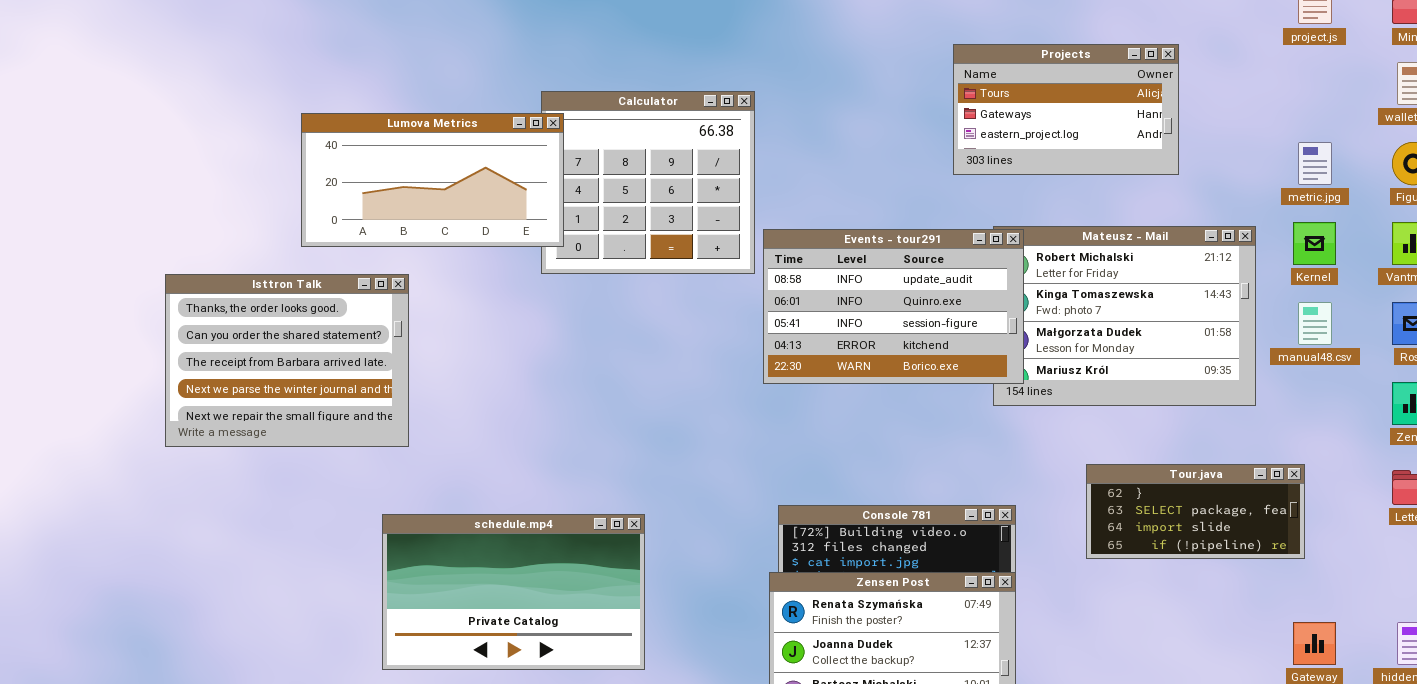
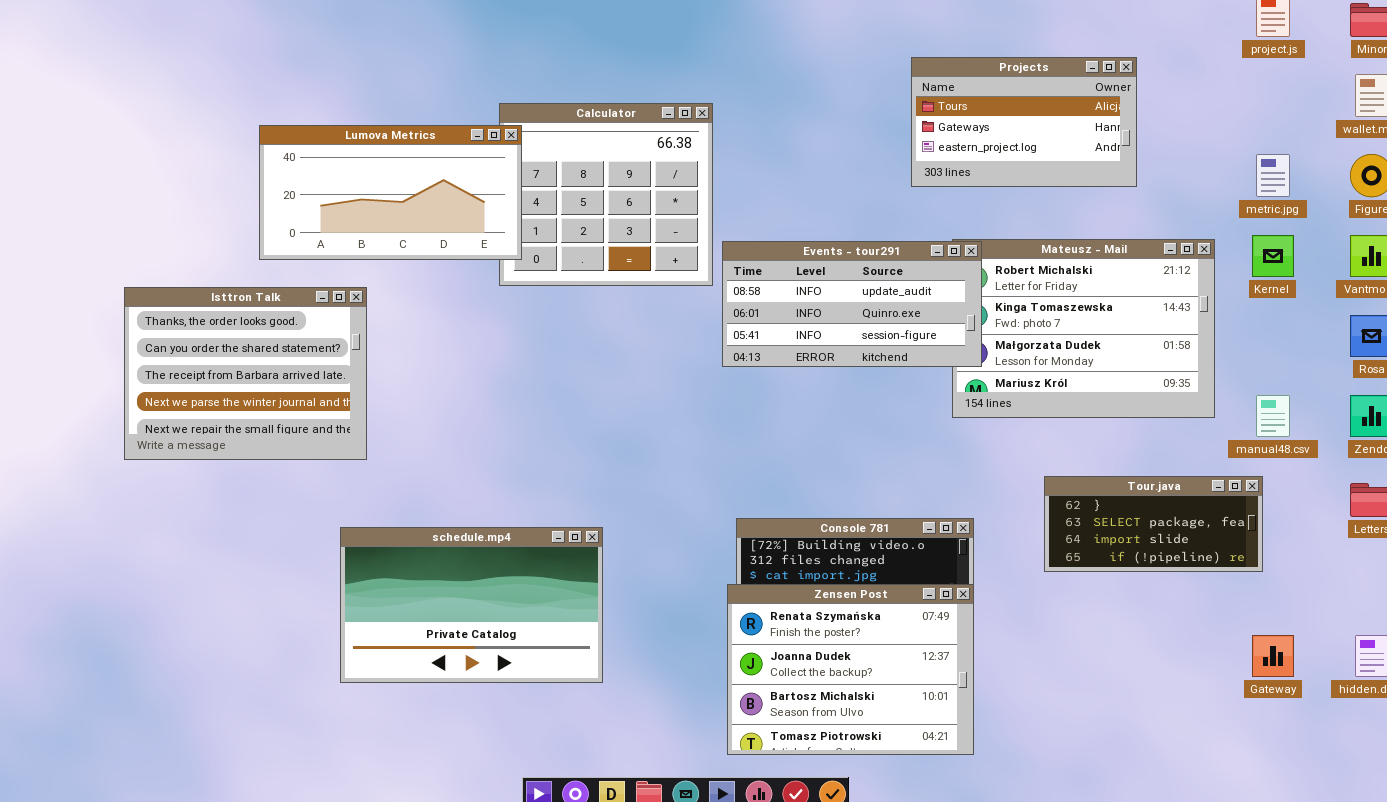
Events - tour291: [763,229,1024,384] -> [722,241,982,367], resized
manual48.csv: [1298,302,1332,345] -> [1256,395,1290,437], moved

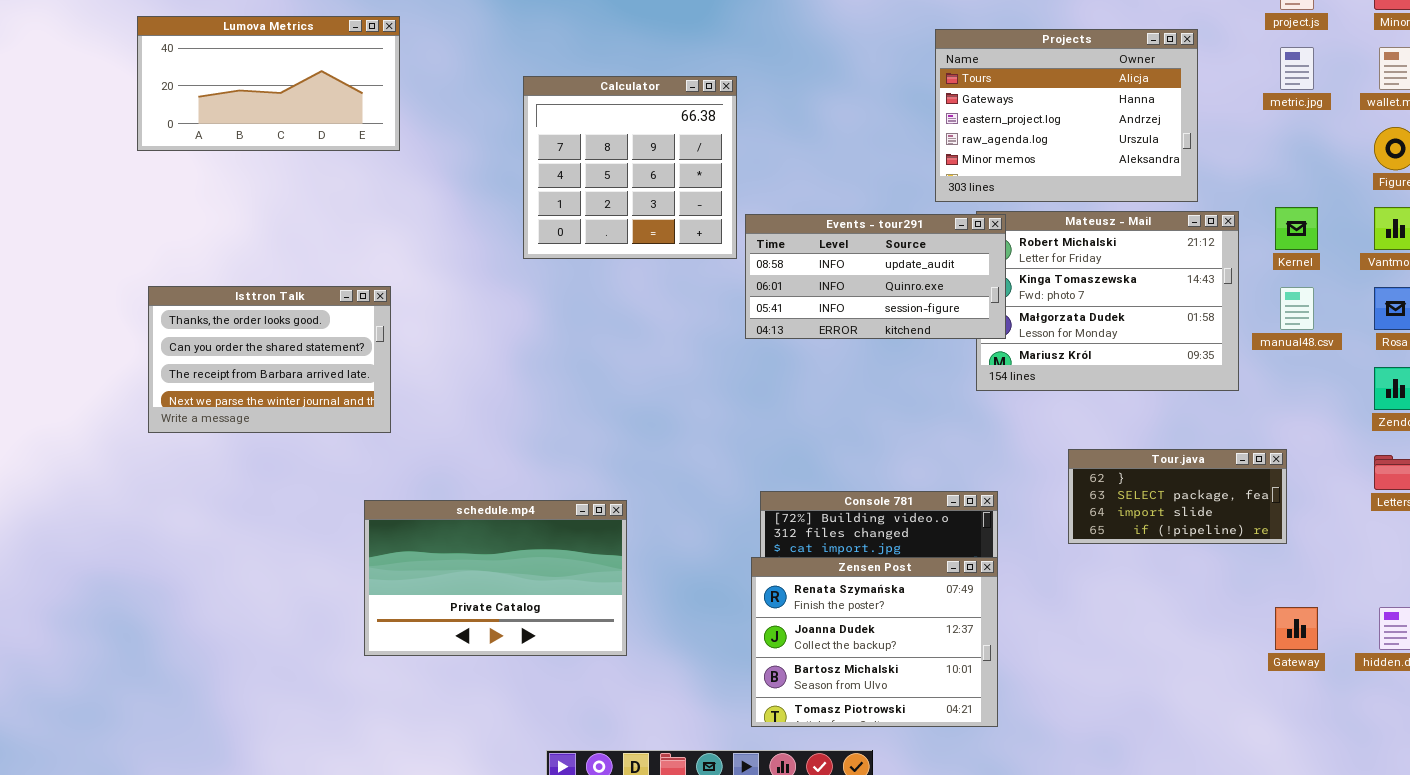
Projects: [911,57,1137,187] -> [935,29,1198,202], resized
Lumova Metrics: [259,125,522,260] -> [137,16,400,151], moved
metric.jpg: [1256,154,1290,197] -> [1280,47,1314,90], moved
Isttron Talk: [124,287,367,460] -> [148,286,391,433], resized
manual48.csv: [1256,395,1290,437] -> [1280,287,1314,330], moved

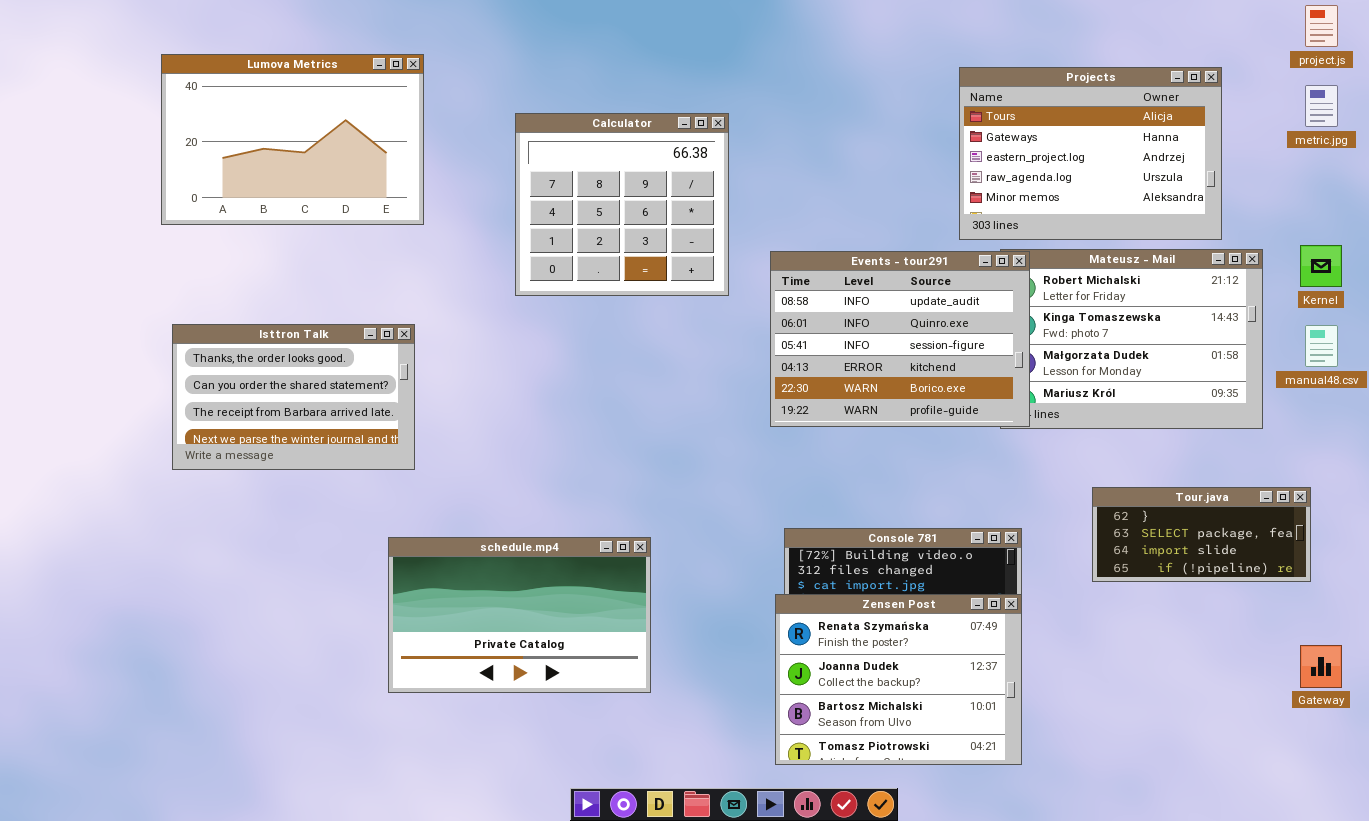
Lumova Metrics: [137,16,400,151] -> [161,54,424,225], resized
Calculator: [523,76,737,259] -> [515,113,729,296], moved
Events - tour291: [745,214,1006,339] -> [770,251,1030,427], resized

